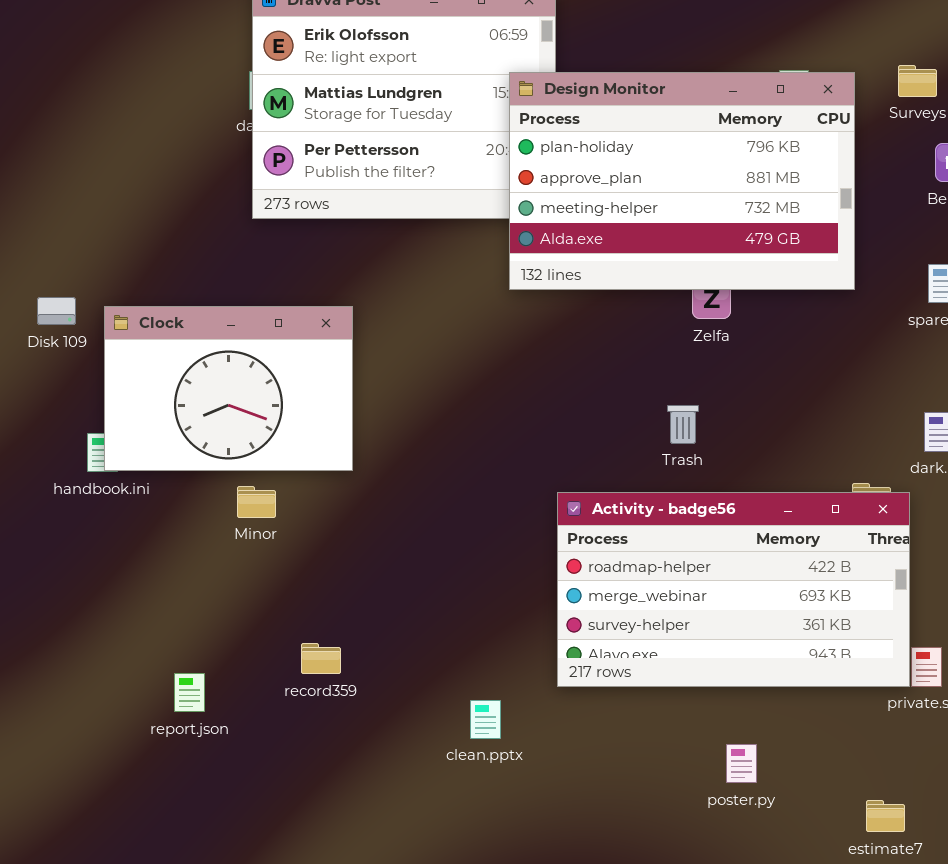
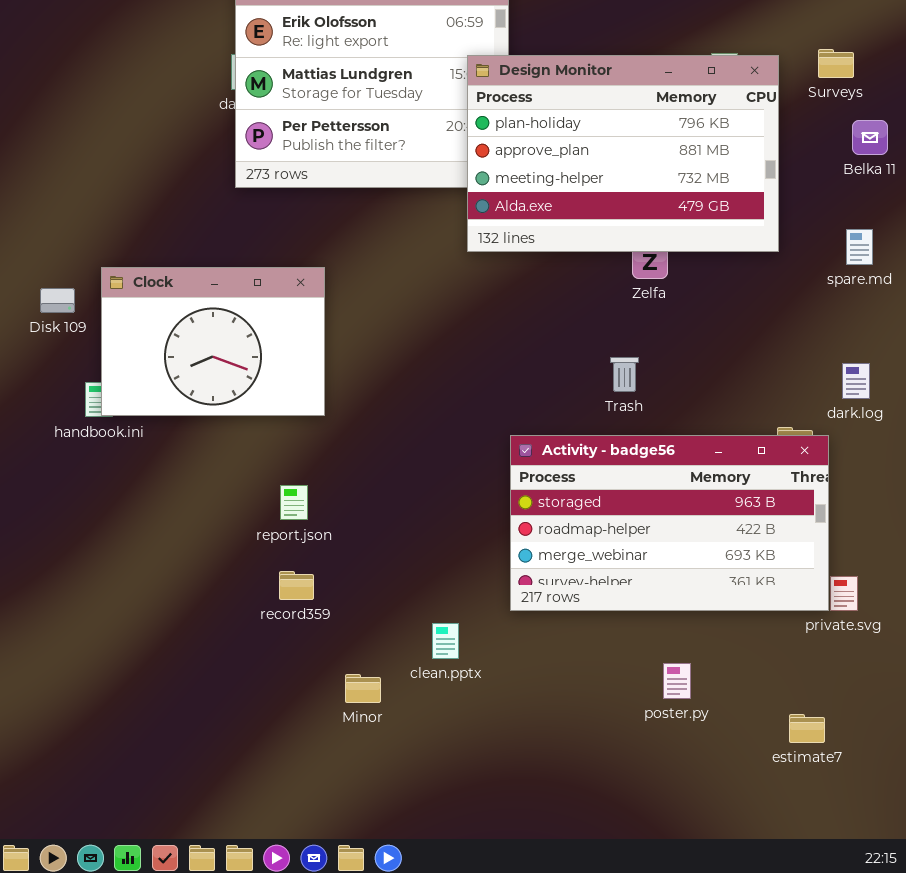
Disk 109: [37,297,76,325] -> [40,288,75,313], moved
Minor: [237,486,276,518] -> [345,674,381,703], moved
Activity - badge56: [557,492,910,687] -> [510,435,829,611], scrolled up 1 row
report.json: [174,673,205,712] -> [280,485,308,520], moved

